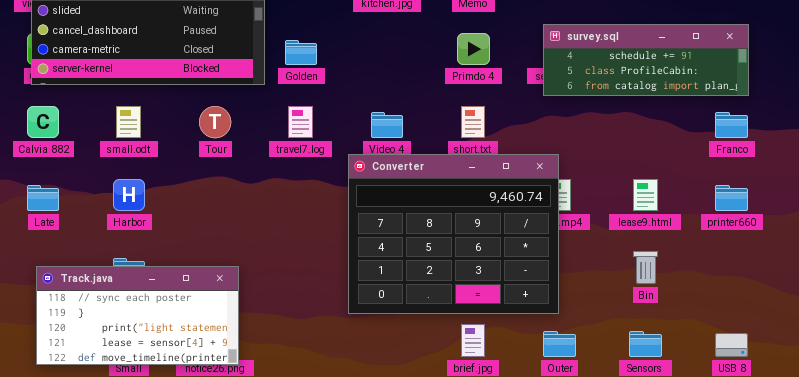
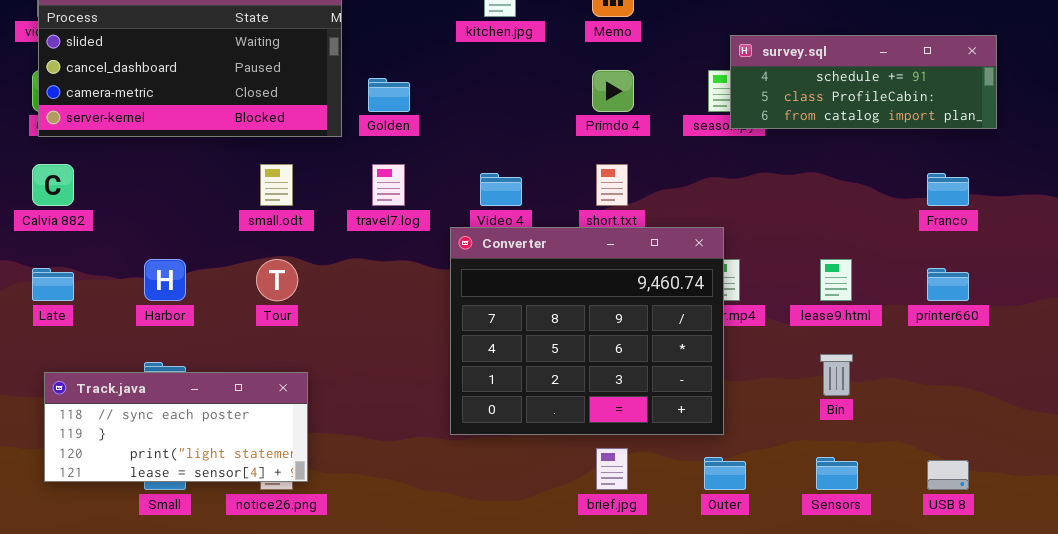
survey.sql: [543,24,749,96] -> [730,35,997,129], moved
small.odt: [116,106,141,138] -> [260,164,293,206], moved
Tour: [199,106,231,138] -> [256,259,298,301], moved
Track.java: [36,266,239,365] -> [44,372,308,482], resized

